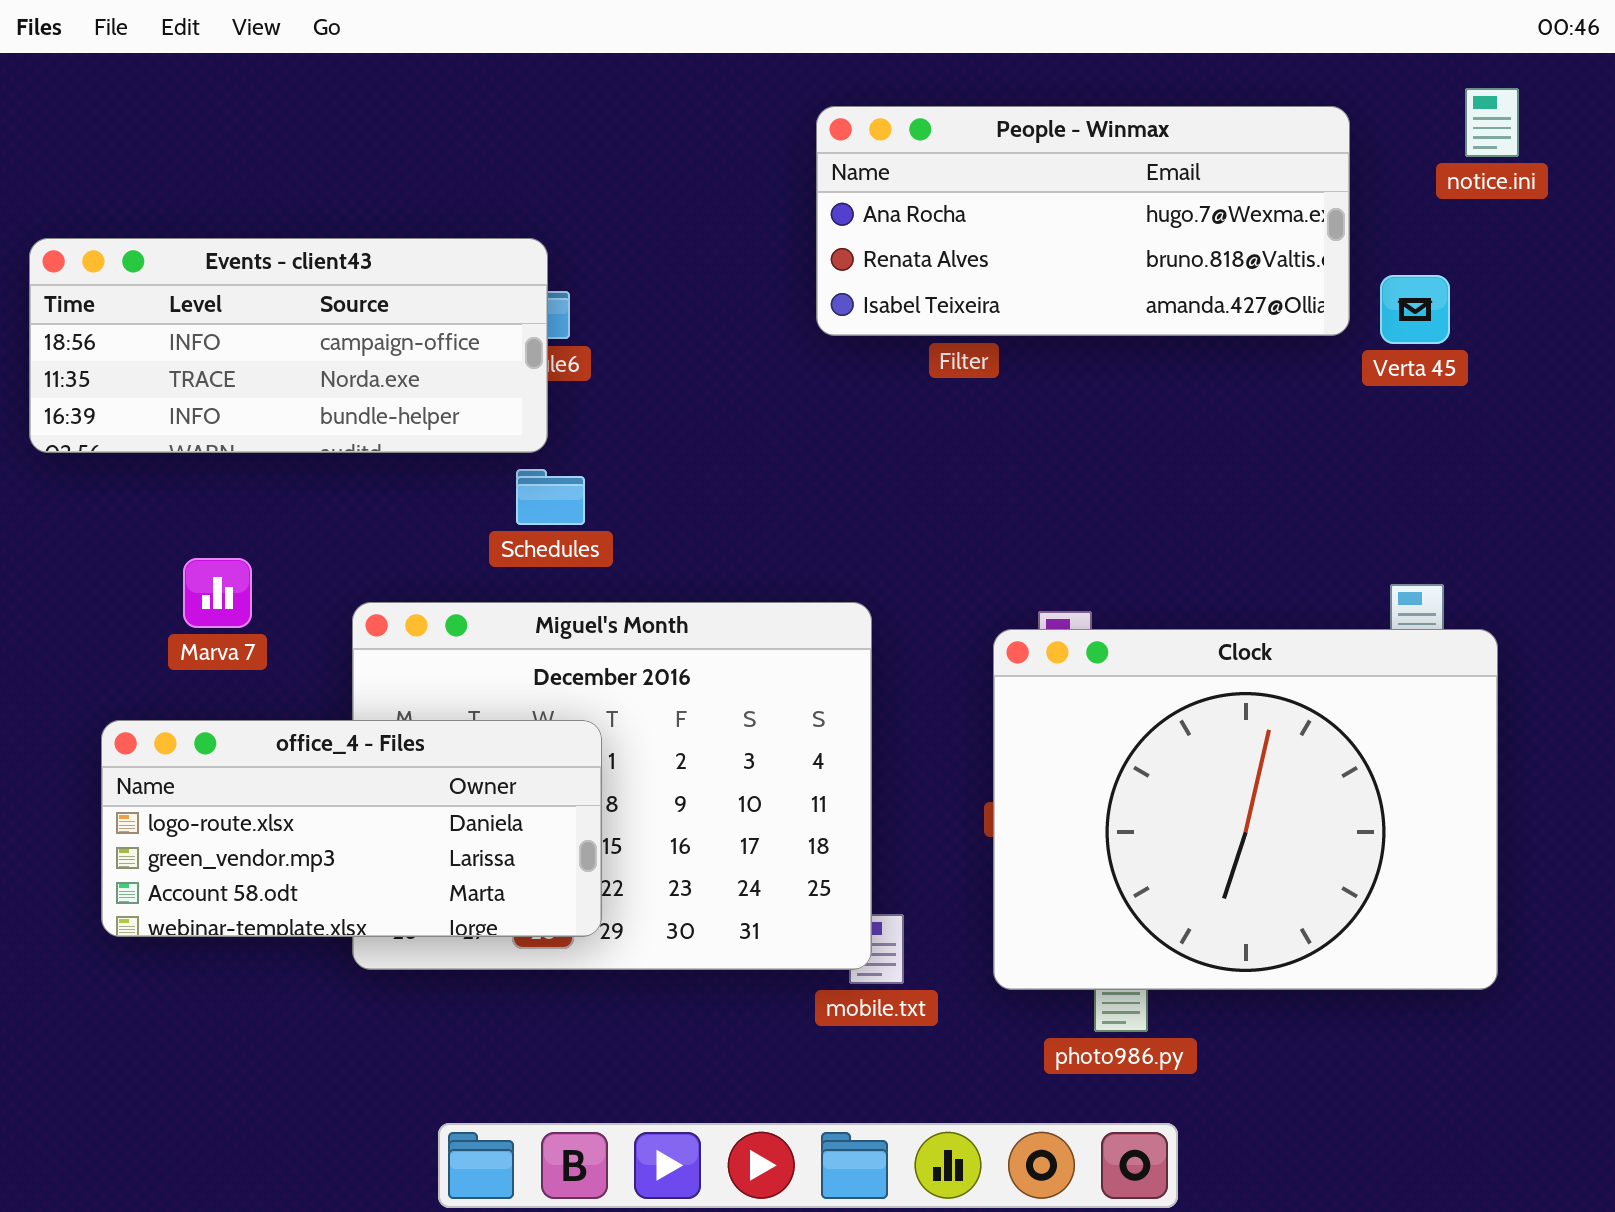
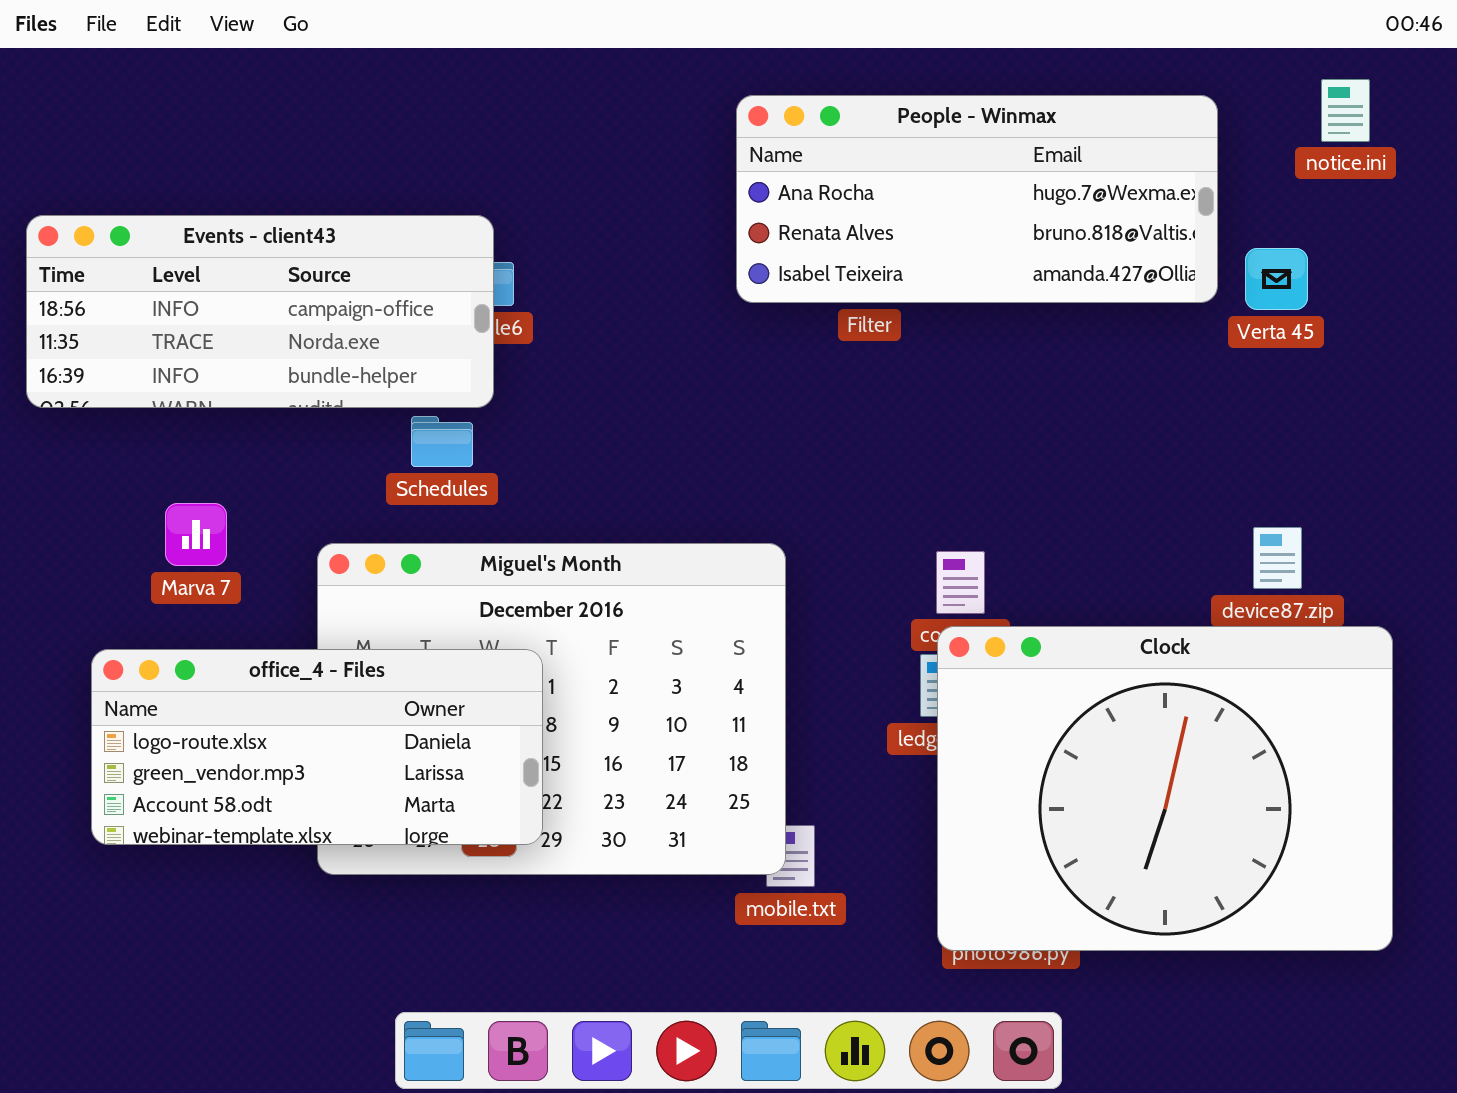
Schedules: [516,469,585,525] -> [411,416,473,467], moved
Clock: [993,629,1498,990] -> [937,626,1393,951], moved

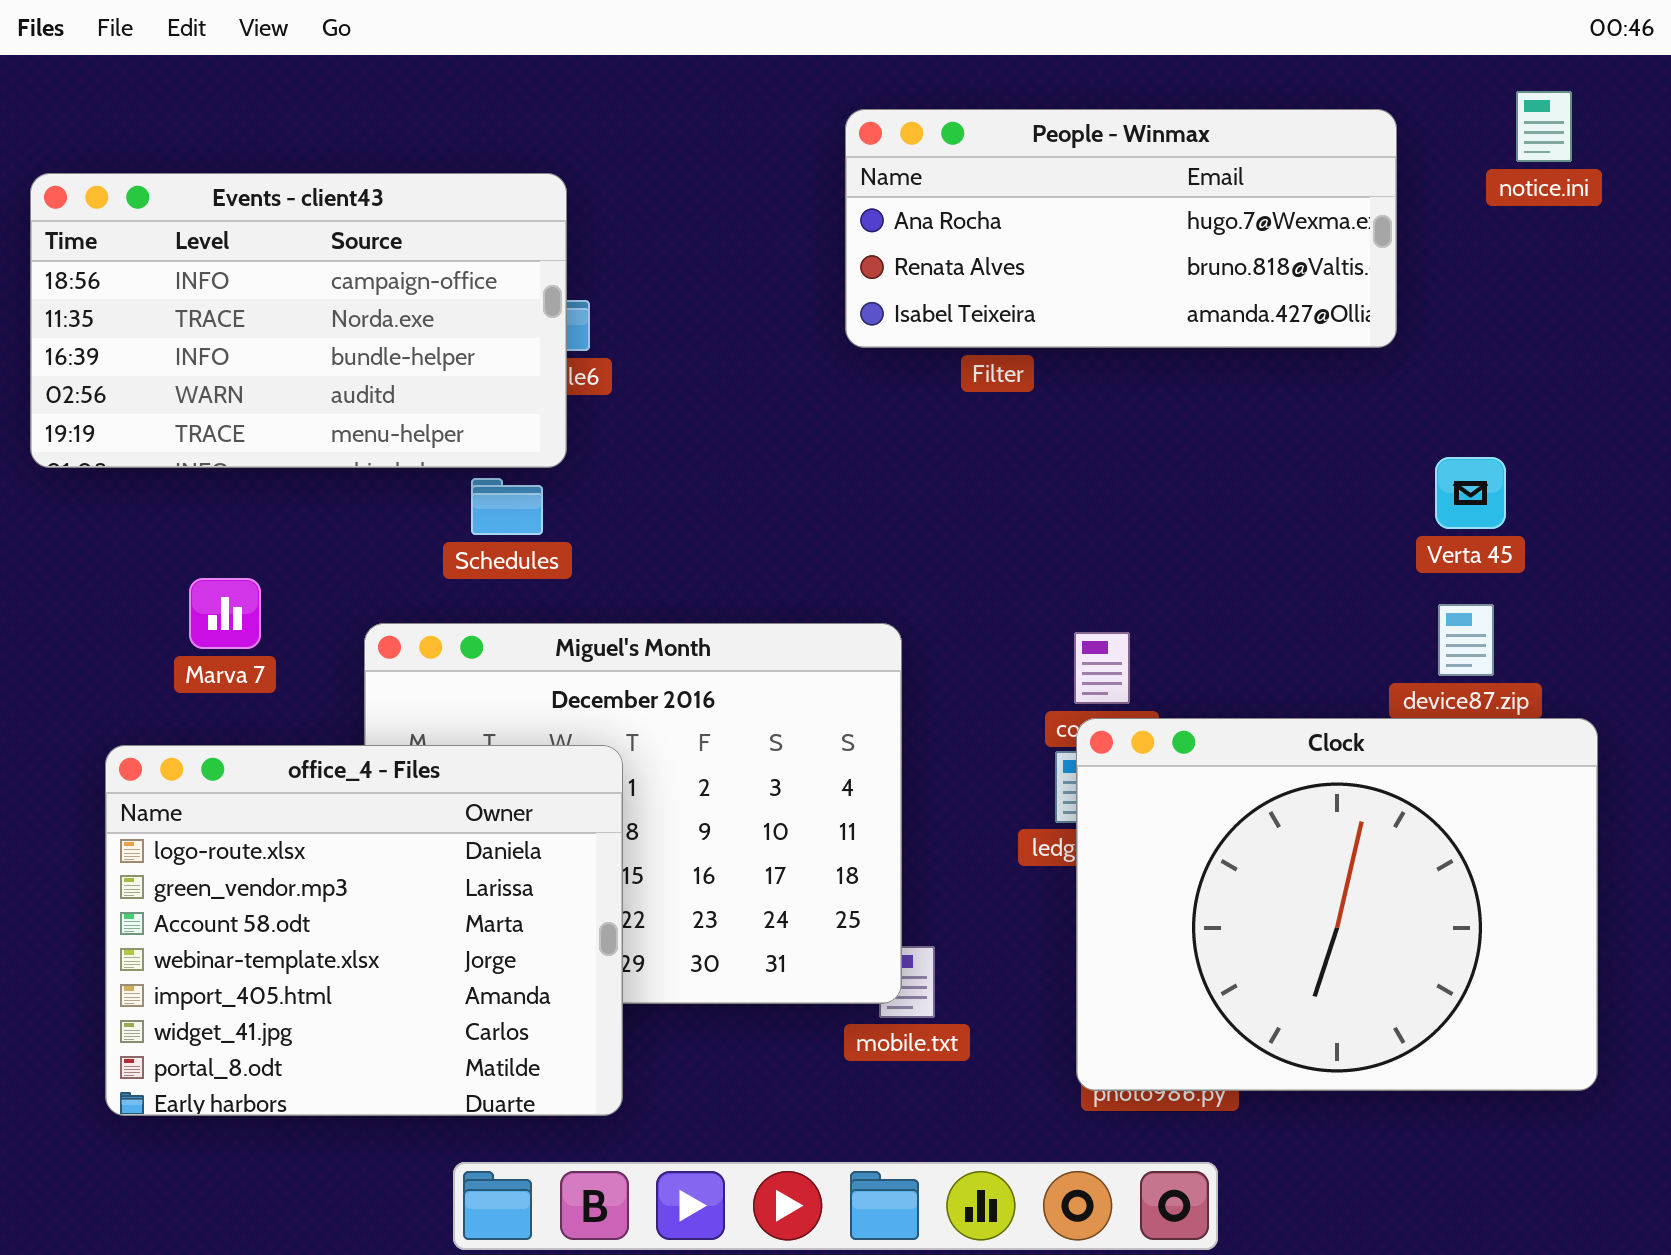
Events - client43: [26,215,494,408] -> [30,173,567,468], resized
Verta 45: [1245,248,1308,310] -> [1435,457,1506,529], moved
office_4 - Files: [91,649,543,845] -> [105,745,623,1116], resized

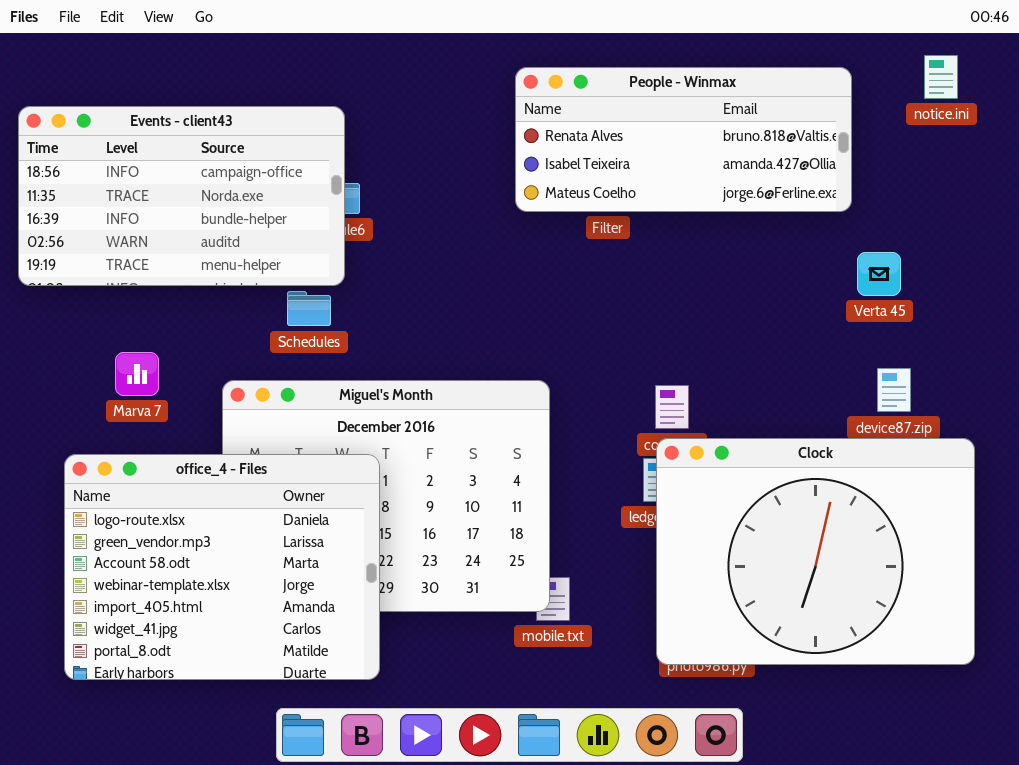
People - Winmax: [845,109,1397,348] -> [515,67,852,212], scrolled down 1 row
Verta 45: [1435,457,1506,529] -> [857,252,901,296], moved

